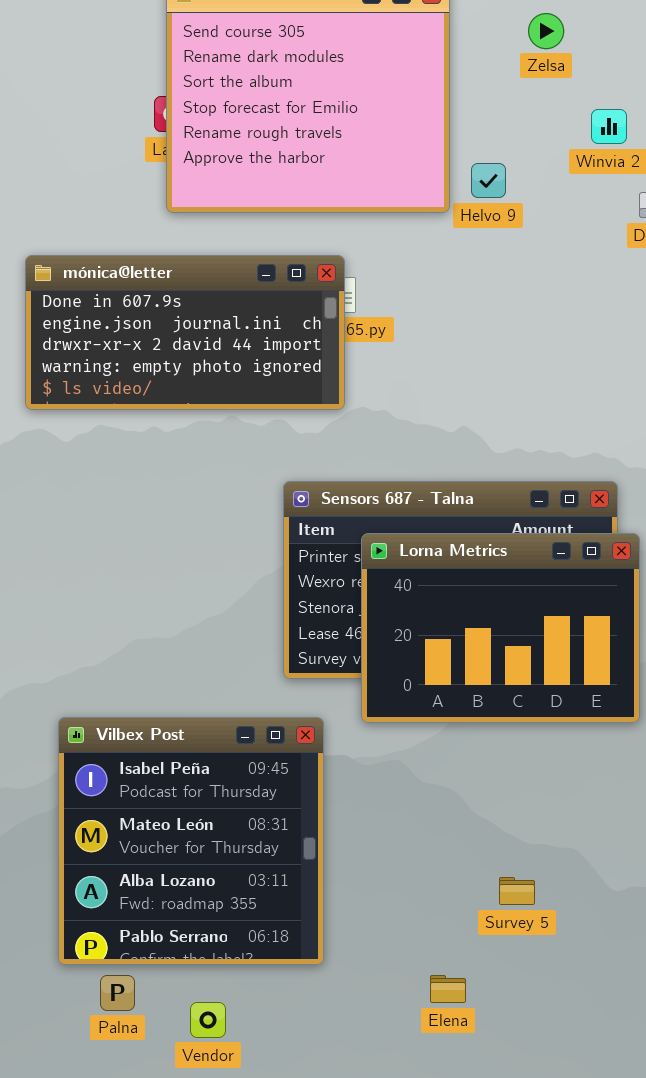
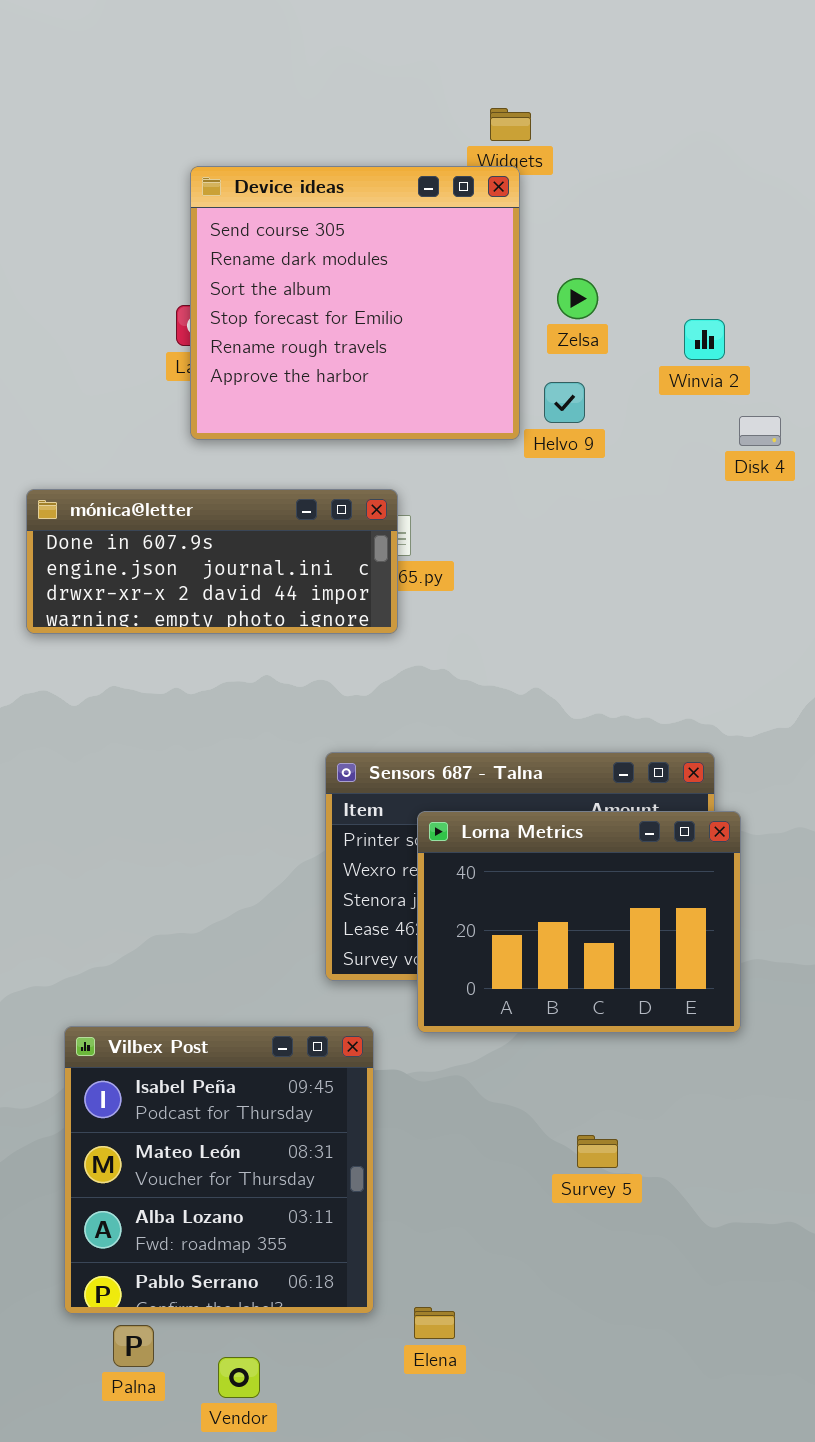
Zelsa: [528,13,564,49] -> [557,278,598,319], moved
mónica@letter: [25,255,345,410] -> [26,489,398,634], resized
Survey 5: [499,877,535,905] -> [577,1135,618,1168], moved
Elena: [430,975,466,1003] -> [414,1307,455,1339], moved

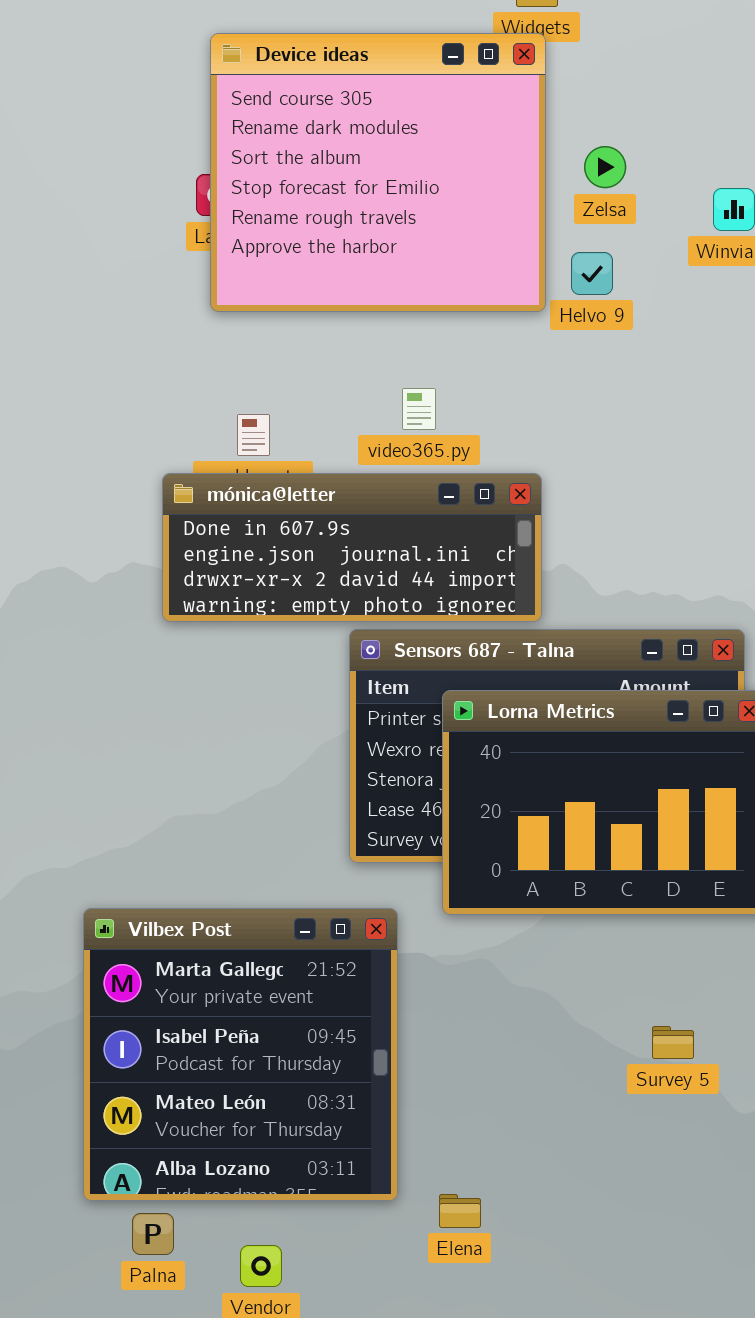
mónica@letter: [26,489,398,634] -> [162,473,542,622], moved
Vilbex Post: [64,1026,374,1314] -> [83,908,398,1201], scrolled up 1 row
Survey 5: [577,1135,618,1168] -> [652,1026,694,1059], moved

